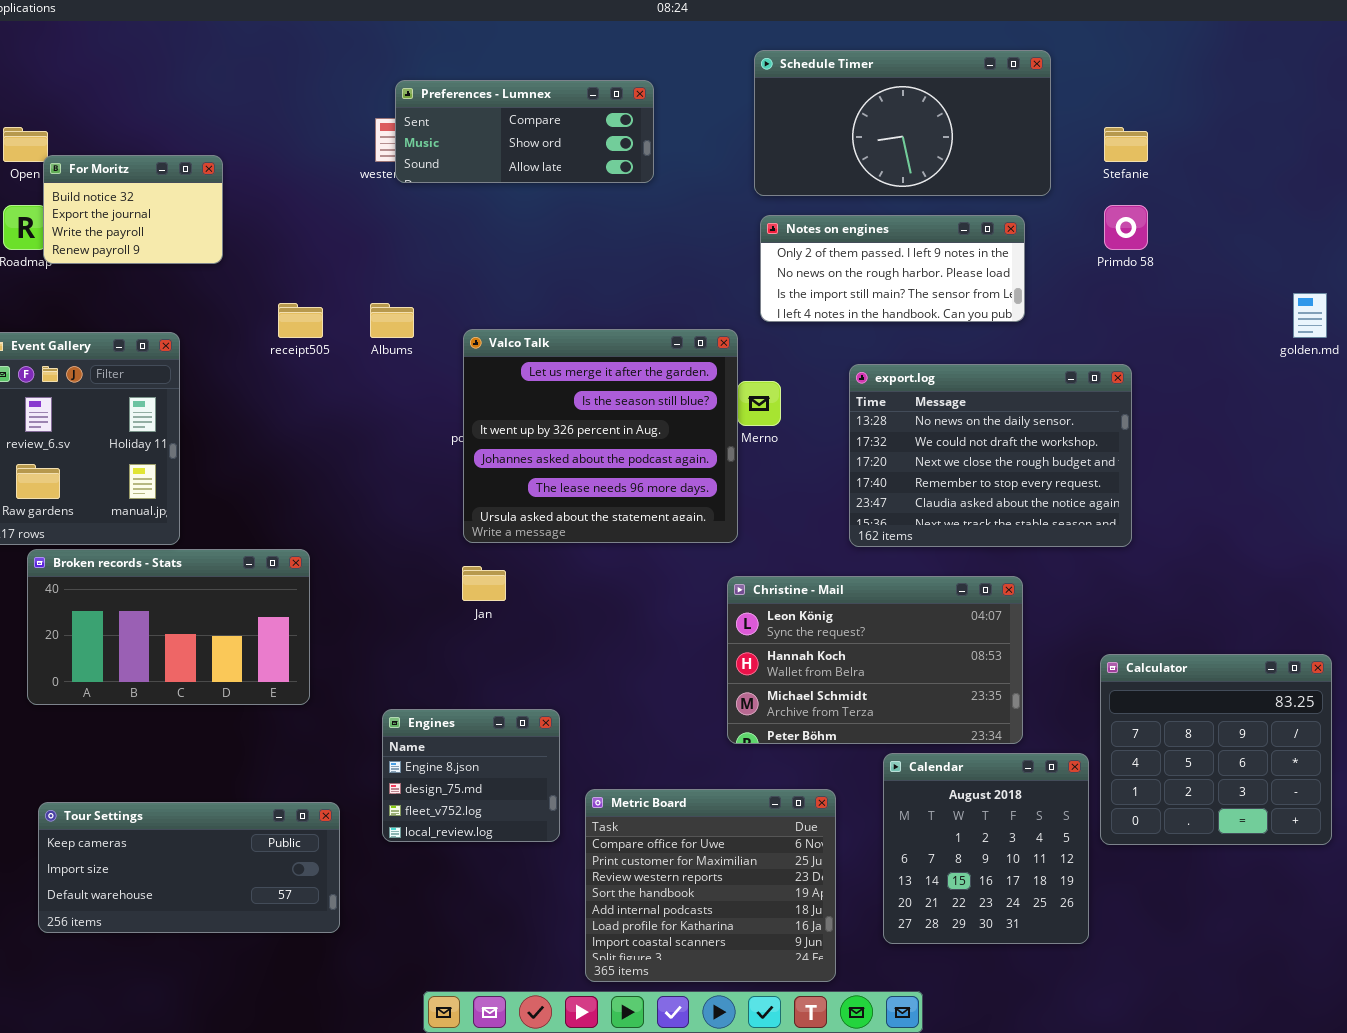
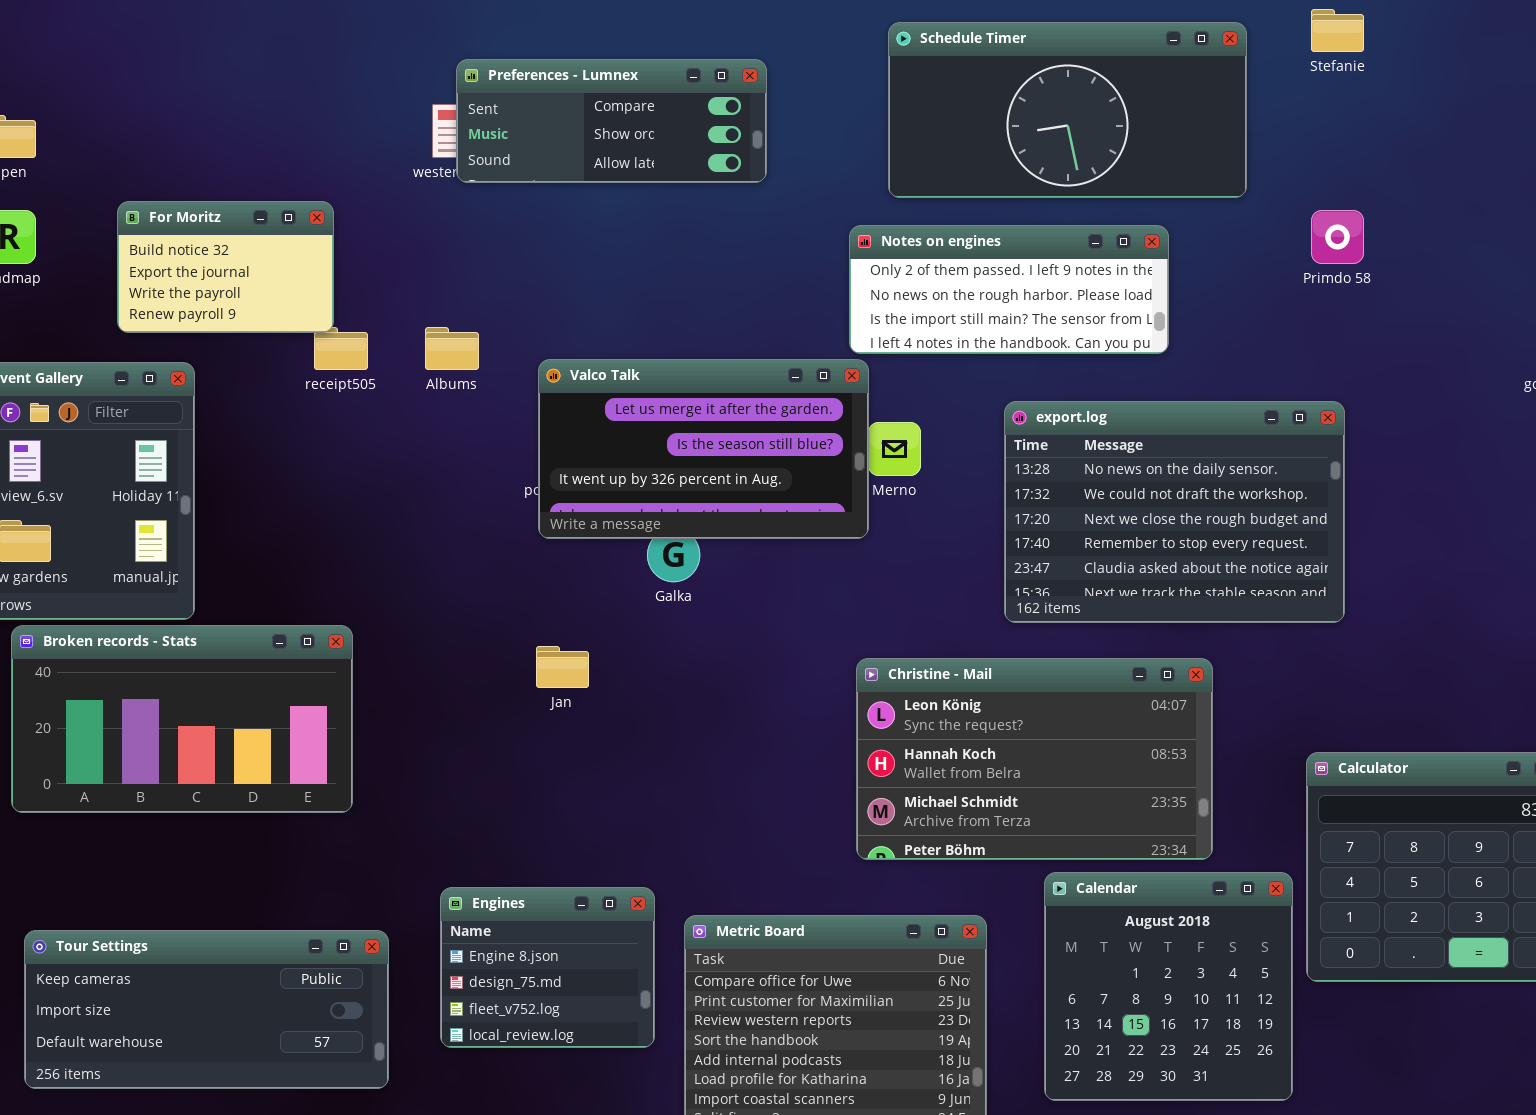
Stefanie: [1104,127,1148,162] -> [1311,9,1364,52], moved
For Moritz: [43,155,223,264] -> [117,201,334,333], moved
Notes on engines: [760,215,1025,322] -> [849,225,1169,354], moved
Valco Talk: [463,329,738,543] -> [538,359,869,539], resized
Engines: [382,709,560,842] -> [440,887,655,1048], moved

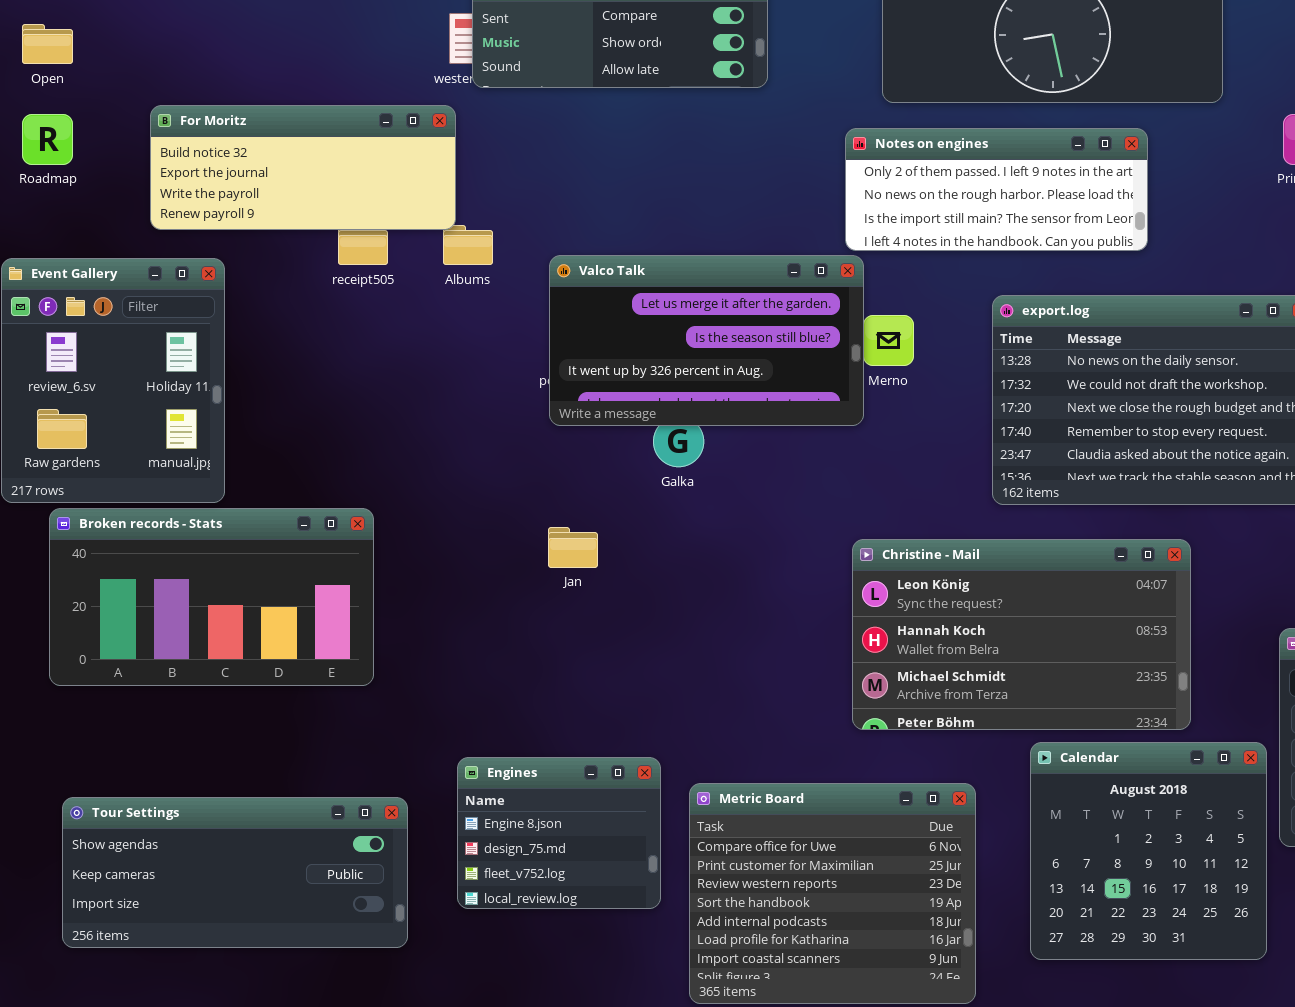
For Moritz: [117,201,334,333] -> [150,105,456,230], resized
Tour Settings: [24,930,389,1089] -> [62,797,408,948], scrolled up 1 row

